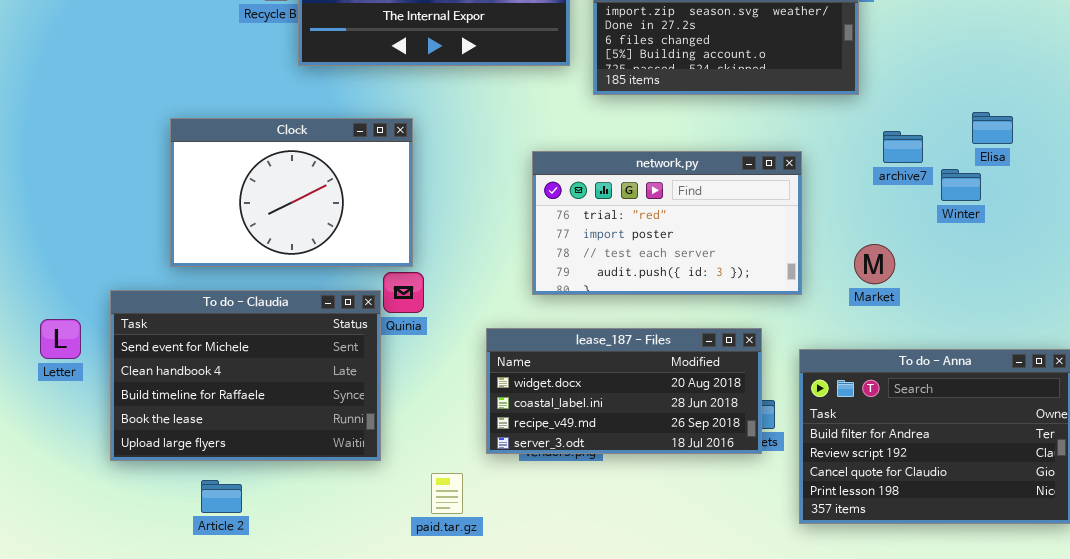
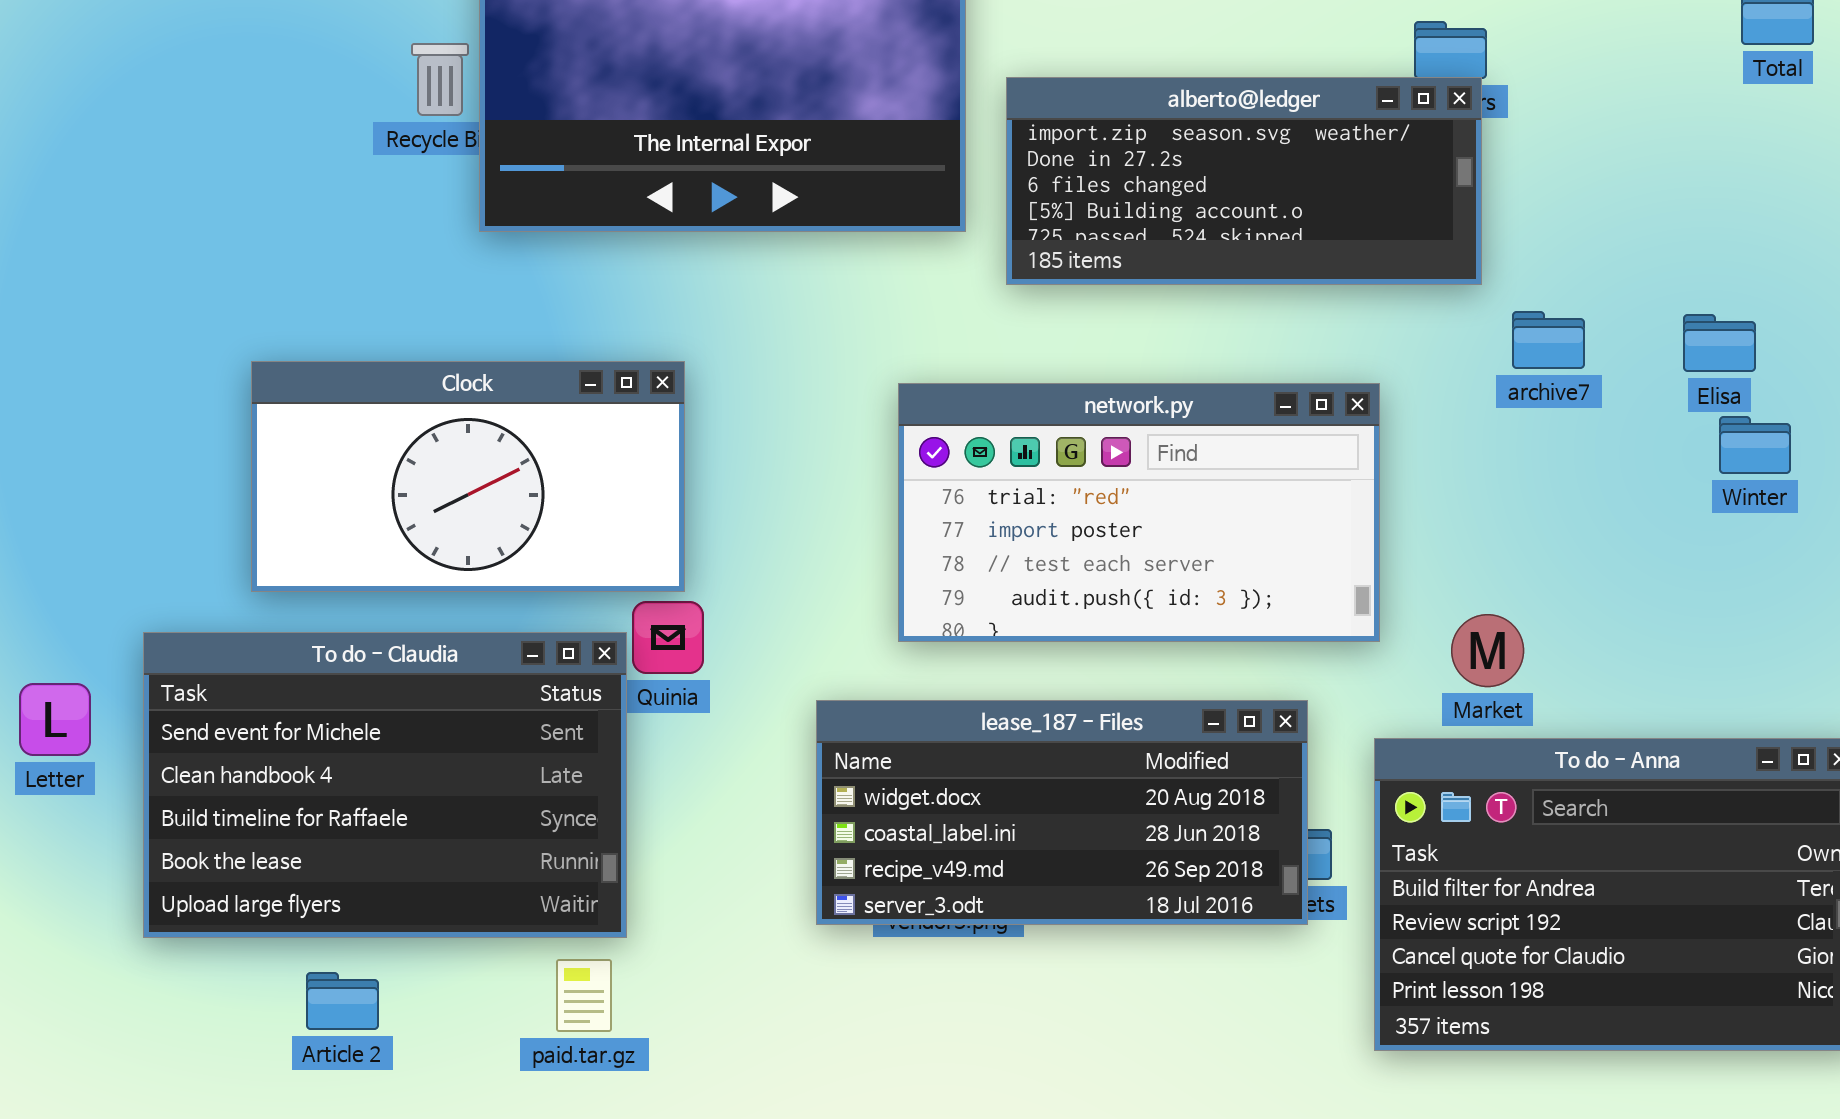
Clock: [170,118,413,267] -> [251,361,685,592], resized
archive7: [883,131,923,163] -> [1512,311,1585,369], moved
Winter: [941,169,981,201] -> [1719,416,1791,474], moved
Market: [854,244,895,284] -> [1451,614,1524,687], moved
paid.tar.gz: [431,473,463,514] -> [556,959,612,1032], moved

